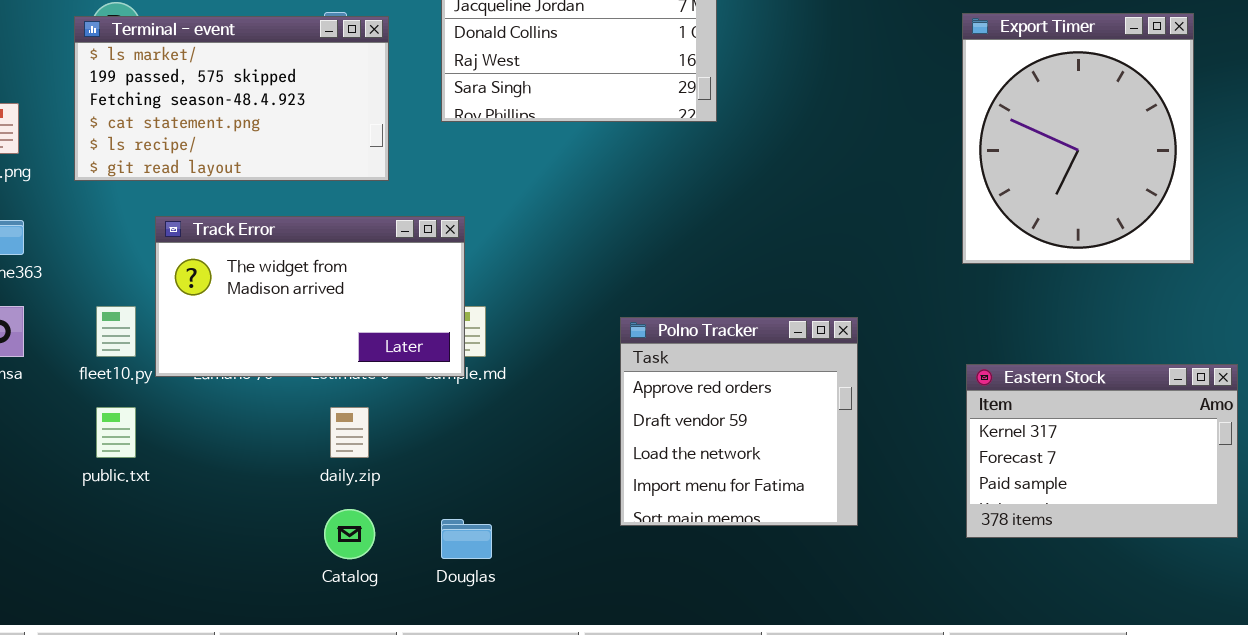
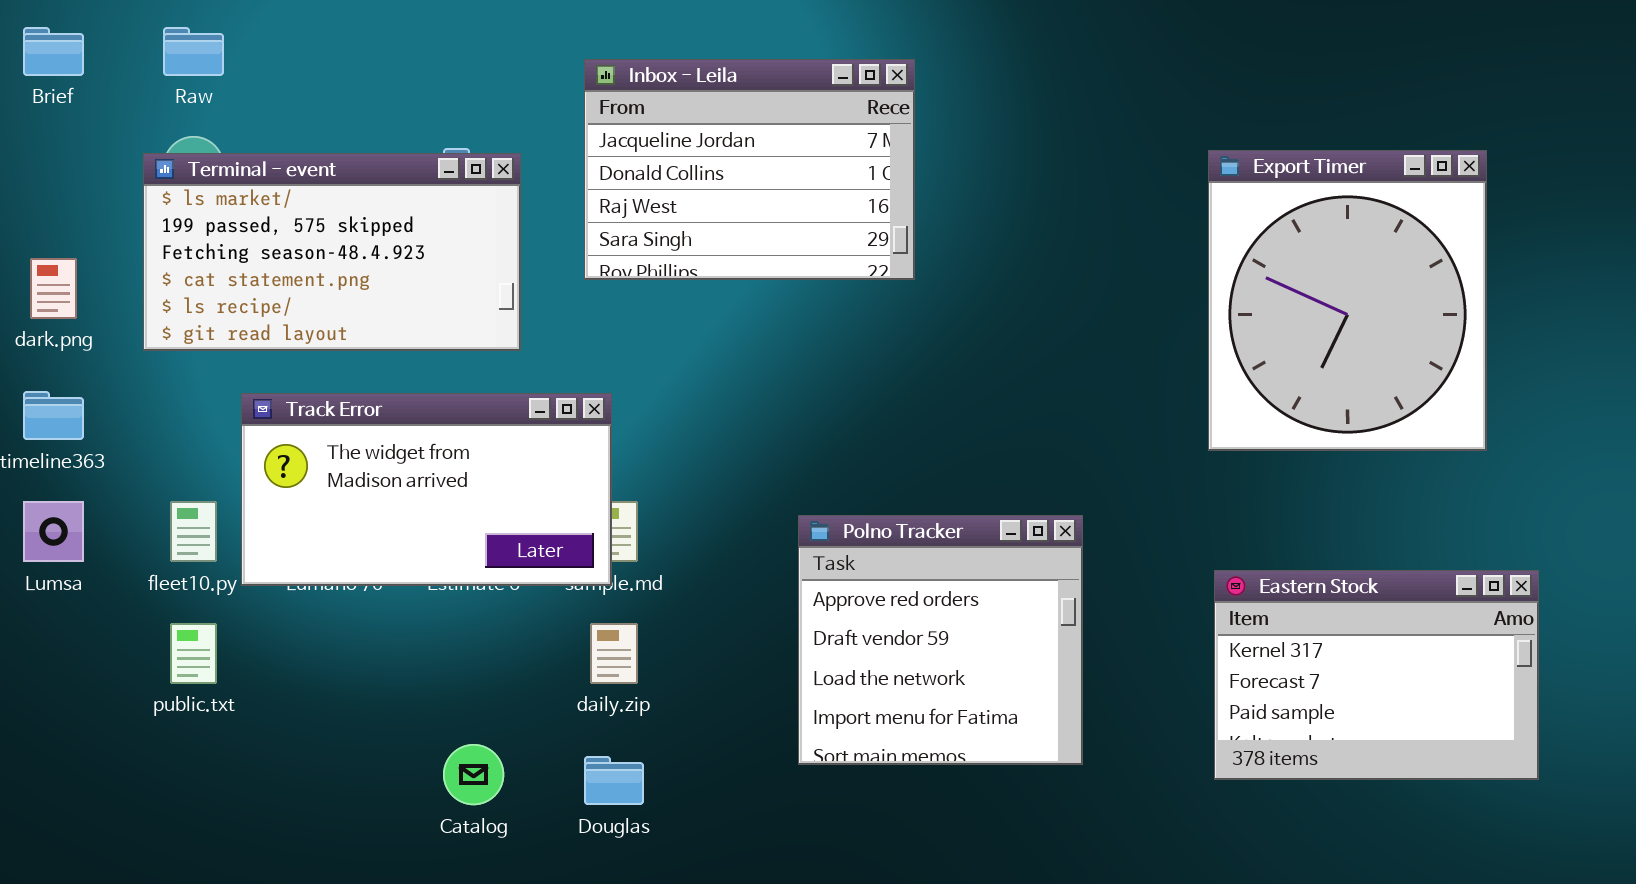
daily.zip: [330,407,369,458] -> [590,623,638,684], moved

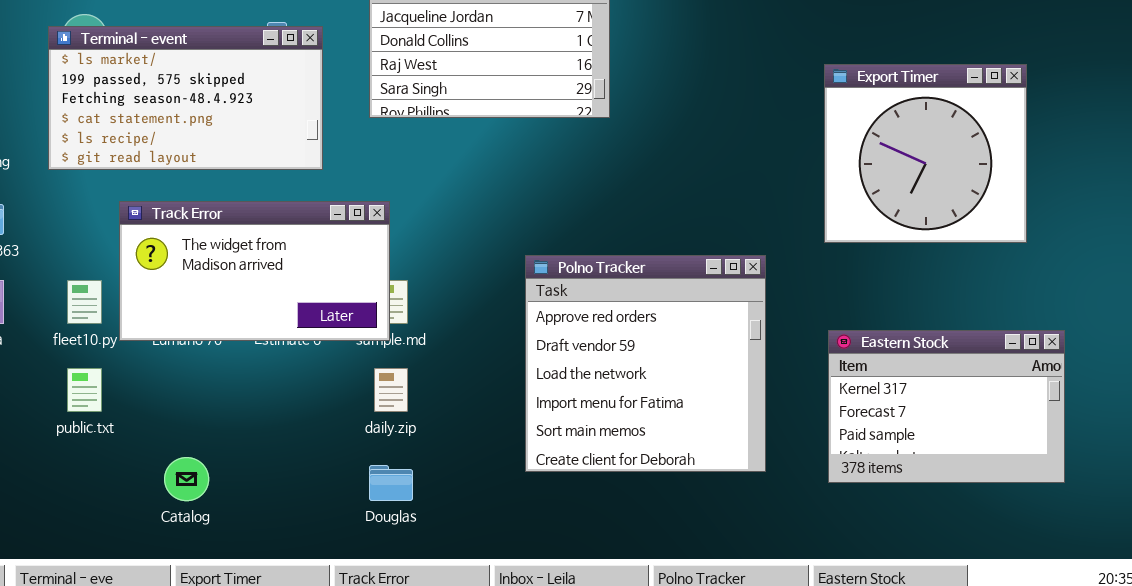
Export Timer: [1208,150,1487,451] -> [824,64,1027,243], resized
Polno Tracker: [798,515,1083,765] -> [525,255,766,472], resized
Catalog: [443,744,504,805] -> [164,457,209,501], moved

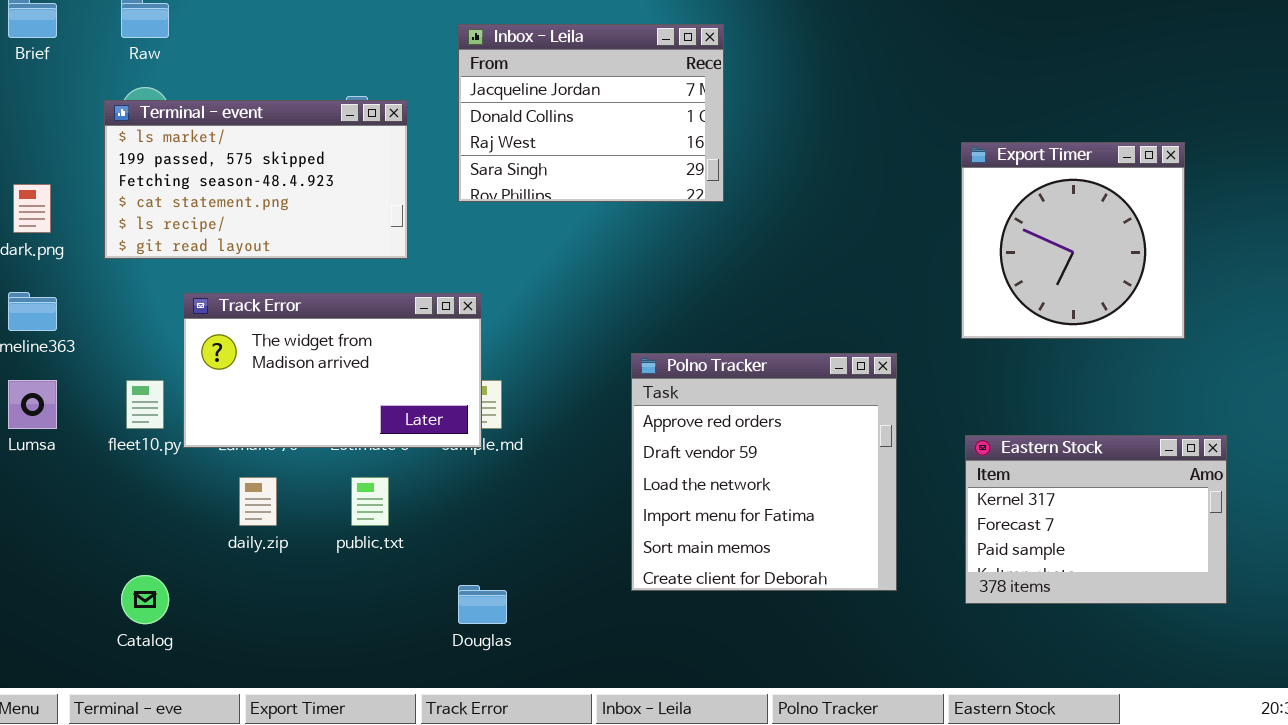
public.txt: [67,368,102,412] -> [351,477,389,526], moved
daily.zip: [374,368,408,412] -> [239,477,277,526], moved
Catalog: [164,457,209,501] -> [121,575,169,624], moved

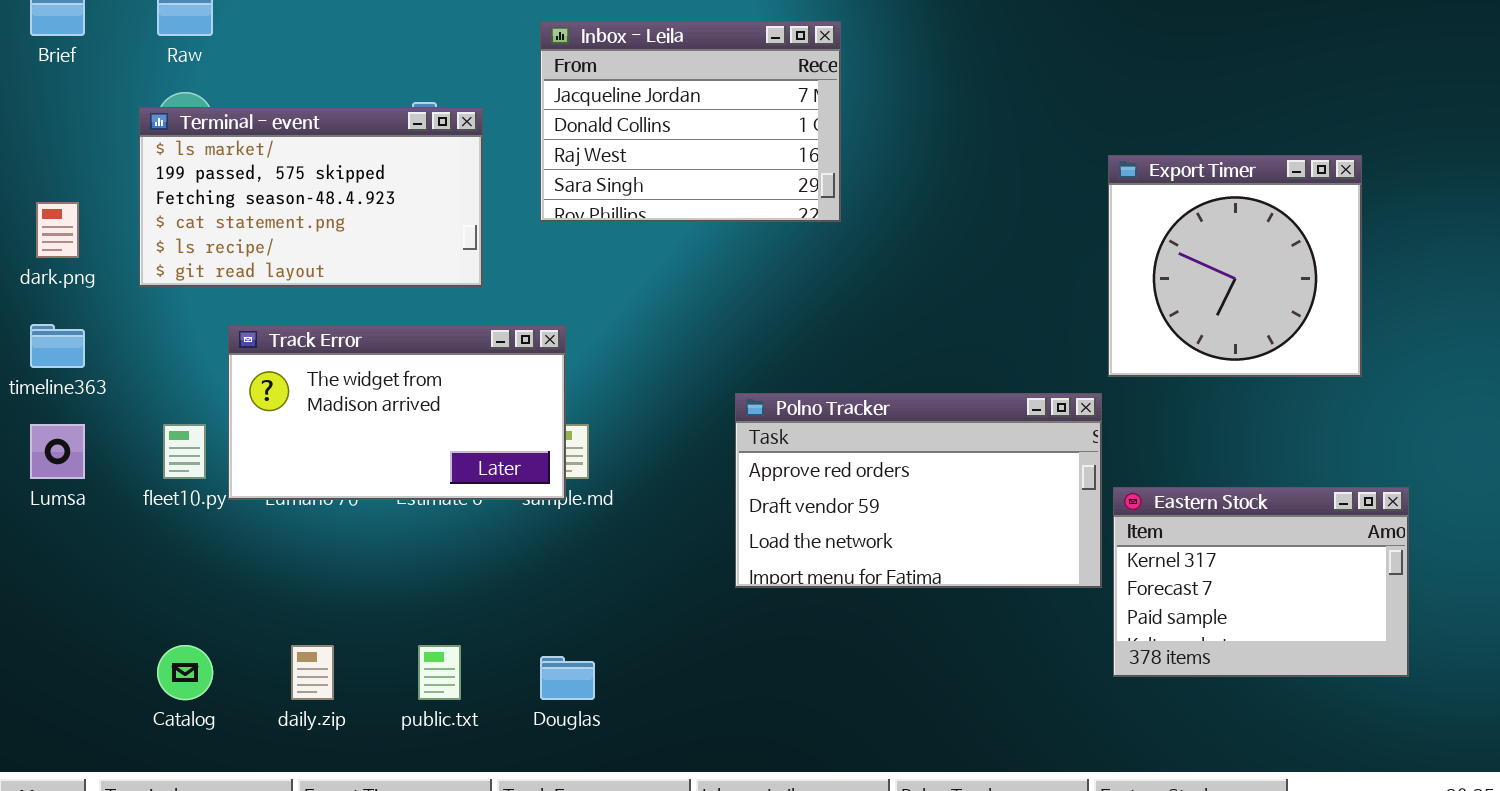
Polno Tracker: [631,353,897,591] -> [735,393,1102,588], resized
daily.zip: [239,477,277,526] -> [291,645,334,700], moved
public.txt: [351,477,389,526] -> [418,645,461,700], moved

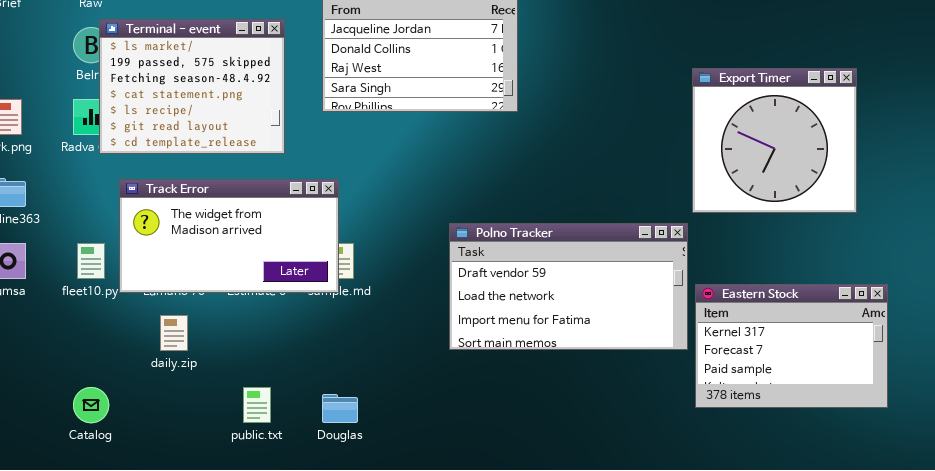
Terminal - event: [139,107,483,287] -> [99,19,285,154], resized
Polno Tracker: [735,393,1102,588] -> [449,223,688,350], scrolled down 1 row
daily.zip: [291,645,334,700] -> [160,315,188,351], moved

